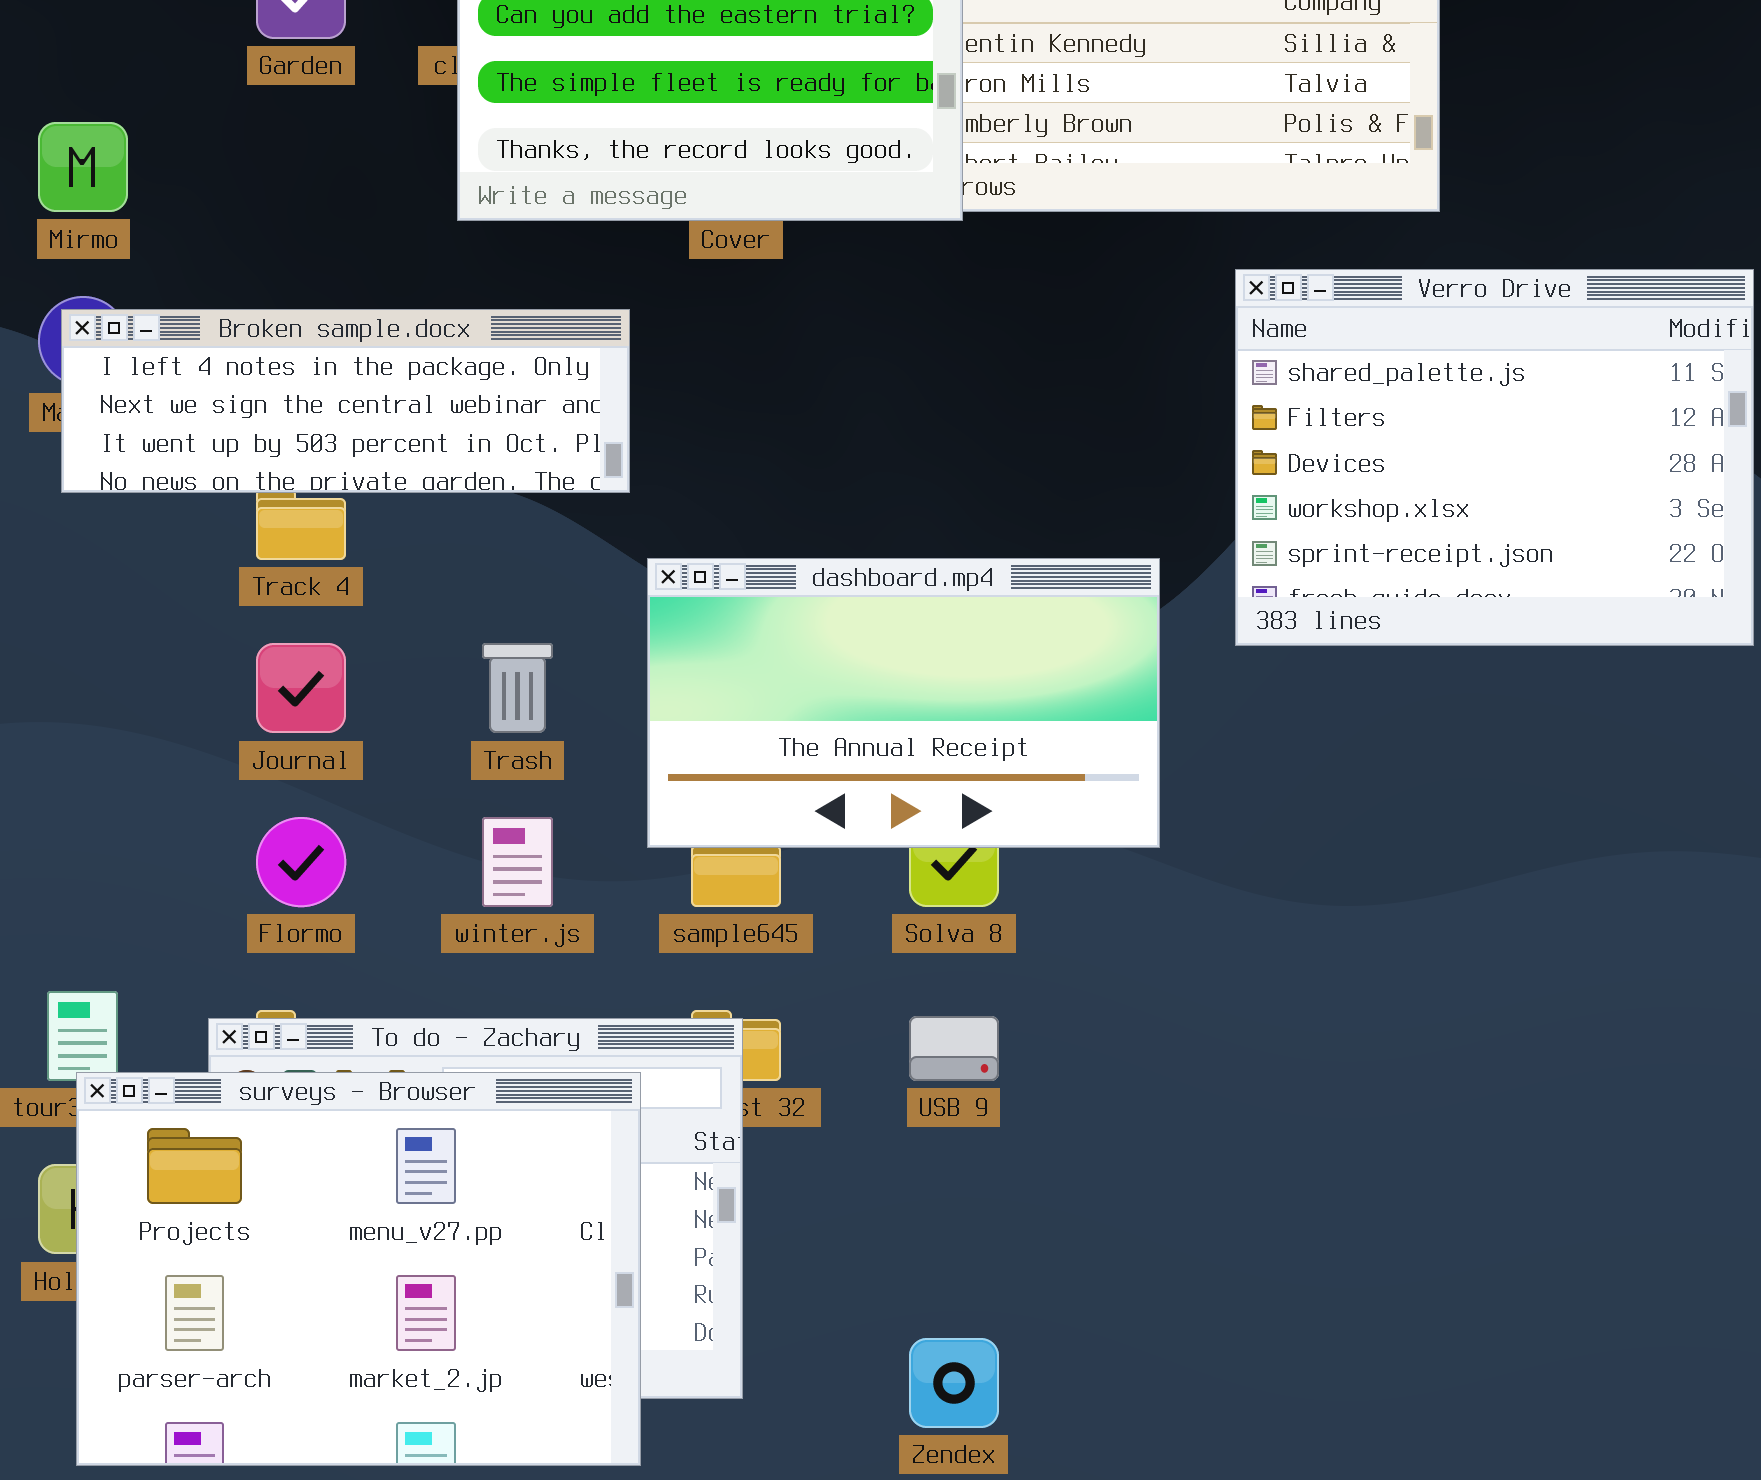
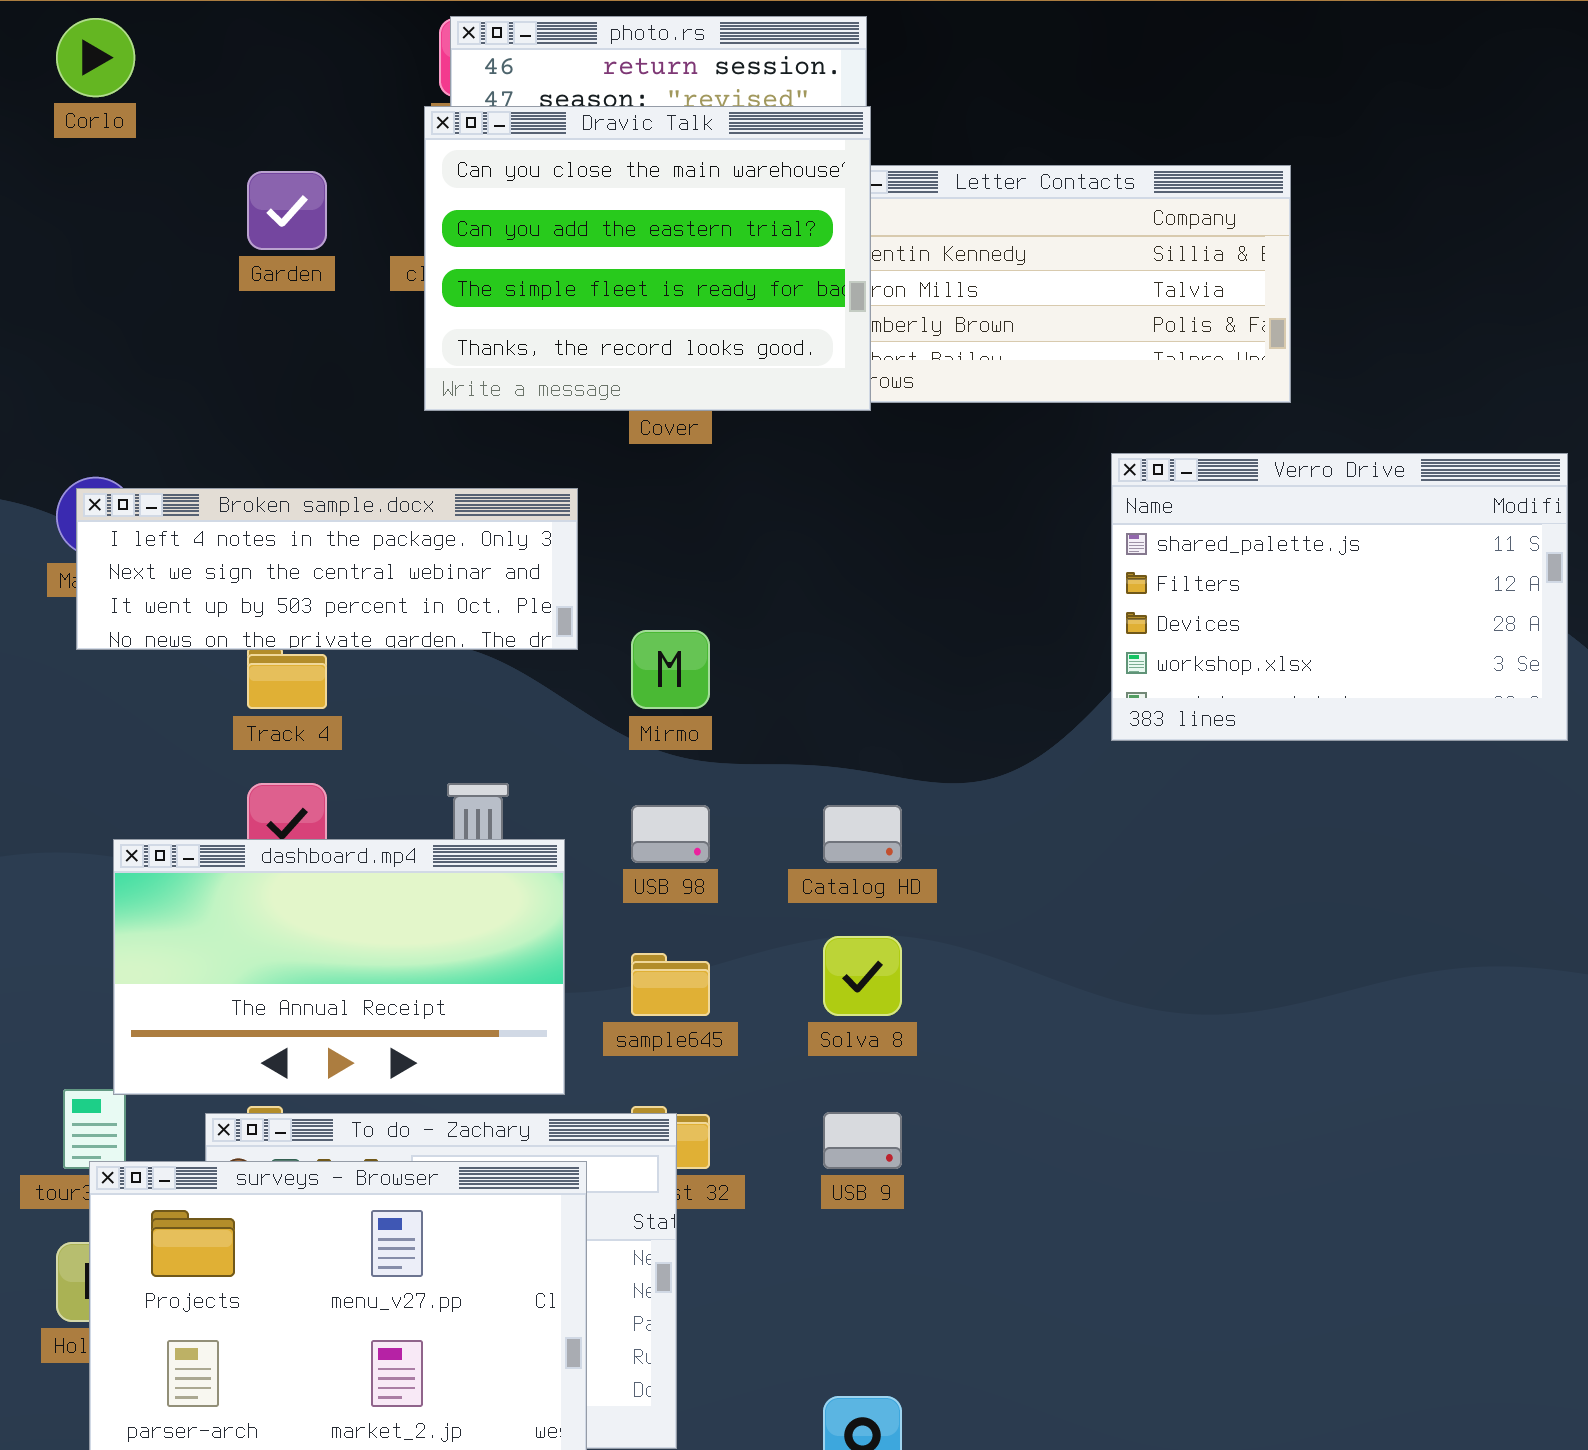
Mirmo: [38,122,128,212] -> [631,630,710,709], moved
Verro Drive: [1235,269,1754,646] -> [1111,453,1568,741], resized
dashboard.mp4: [647,558,1160,848] -> [113,839,565,1095], moved

